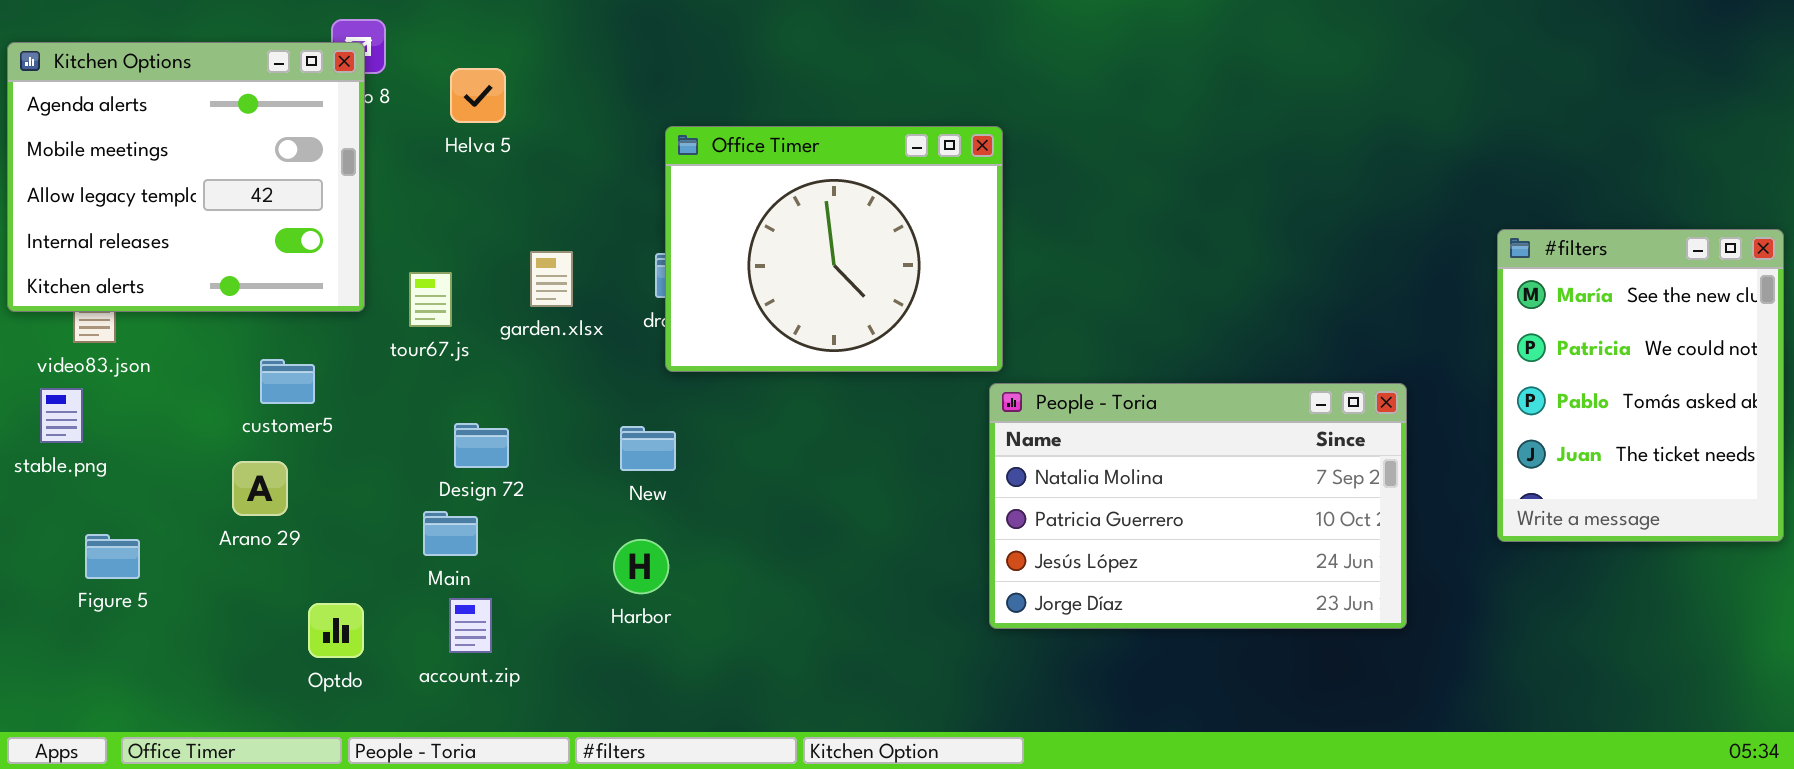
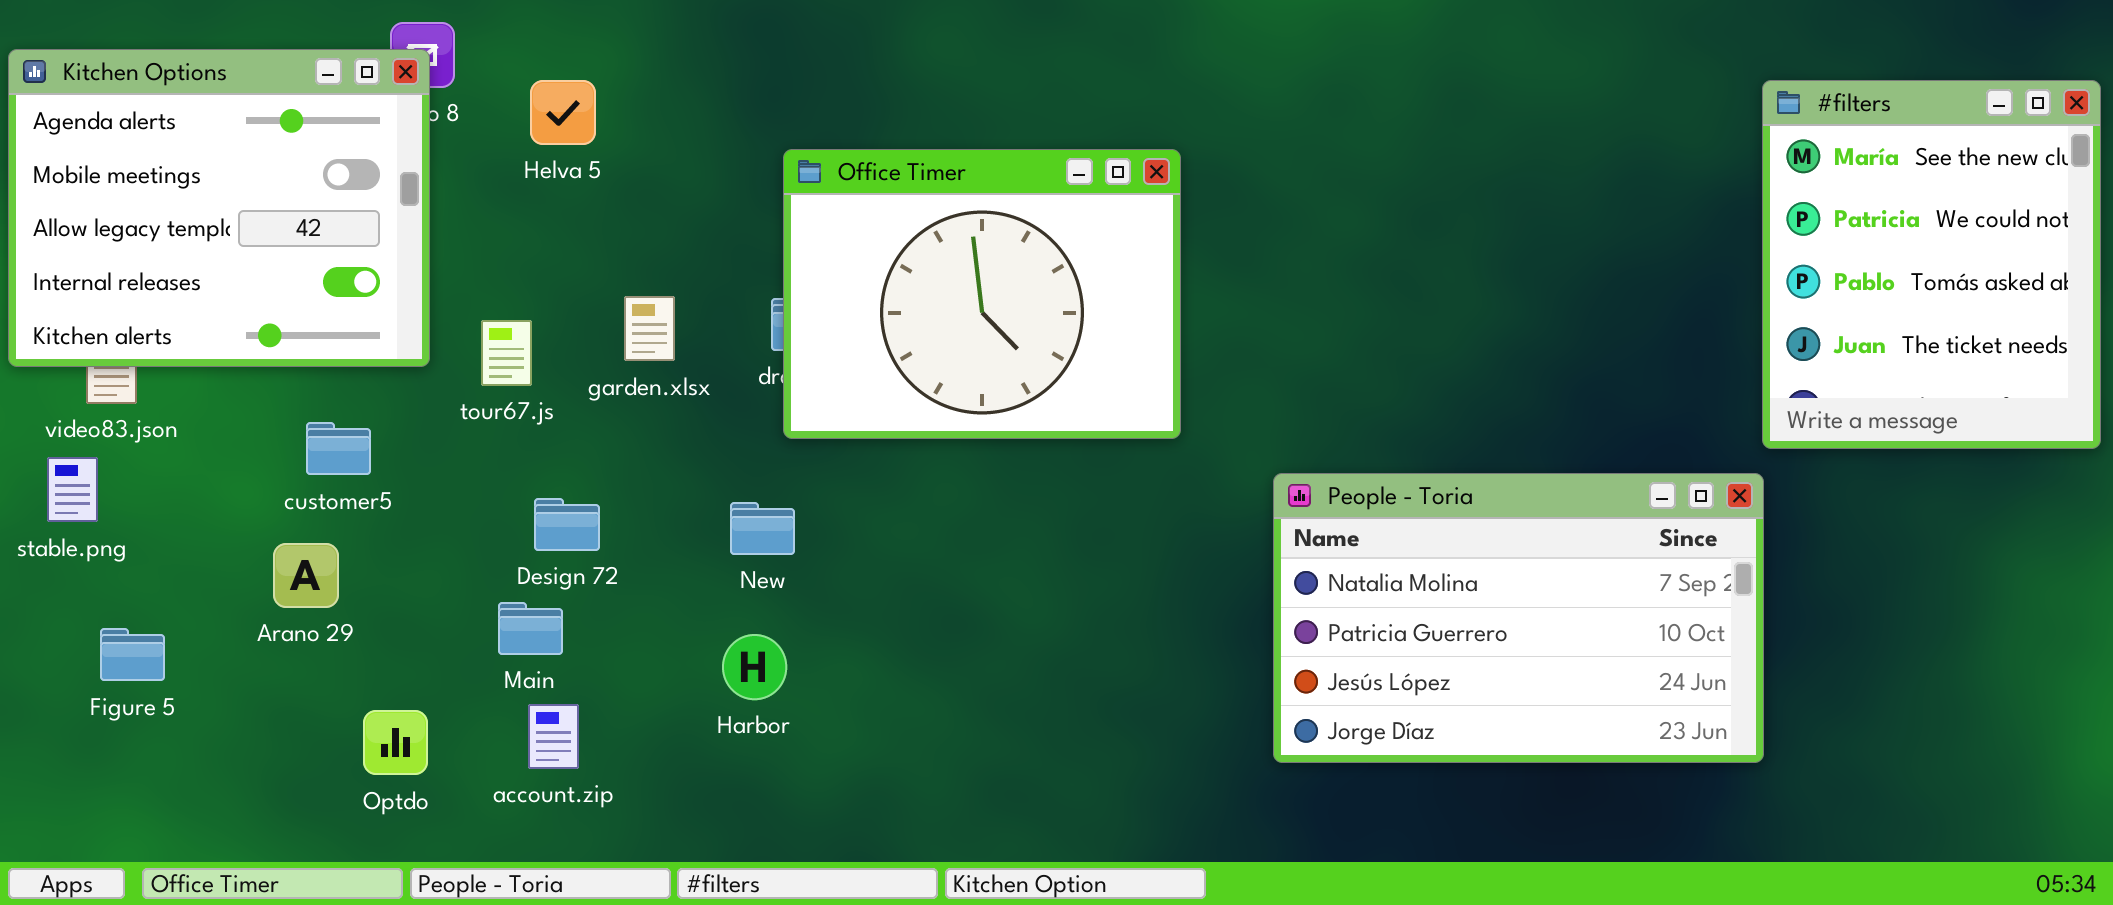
#filters: [1497,229,1784,542] -> [1762,80,2101,449], moved
People - Toria: [989,383,1407,629] -> [1273,473,1764,763], moved

